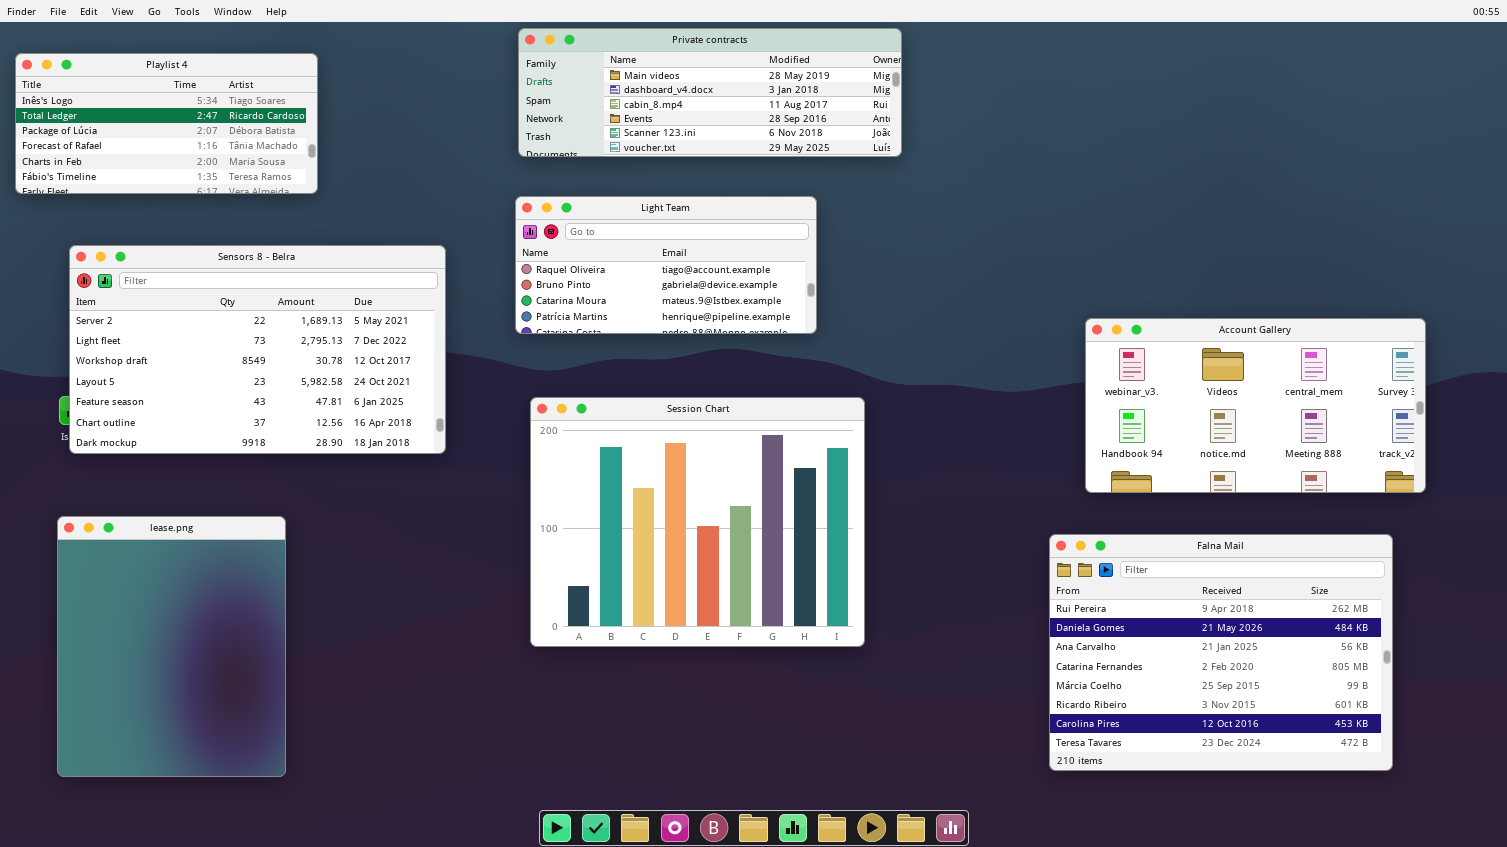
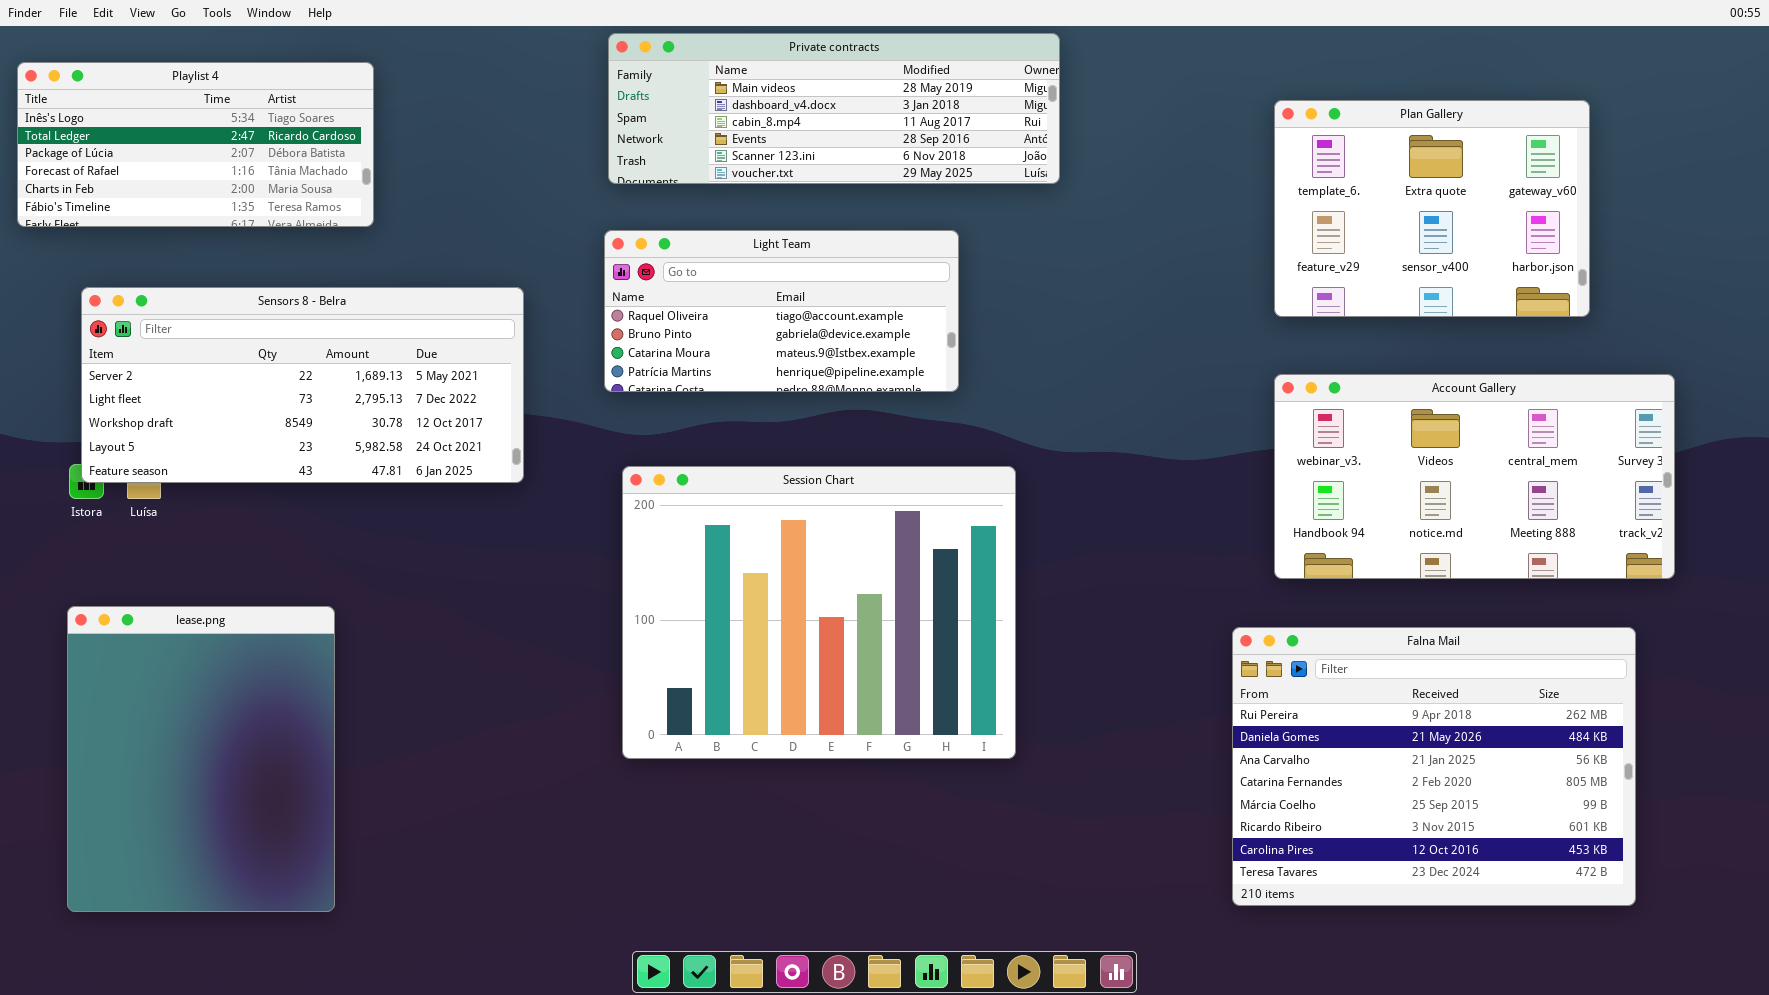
Plan Gallery: none -> [1274,100,1590,317], opened
Sensors 8 - Belra: [69,245,446,454] -> [81,287,524,483], resized

